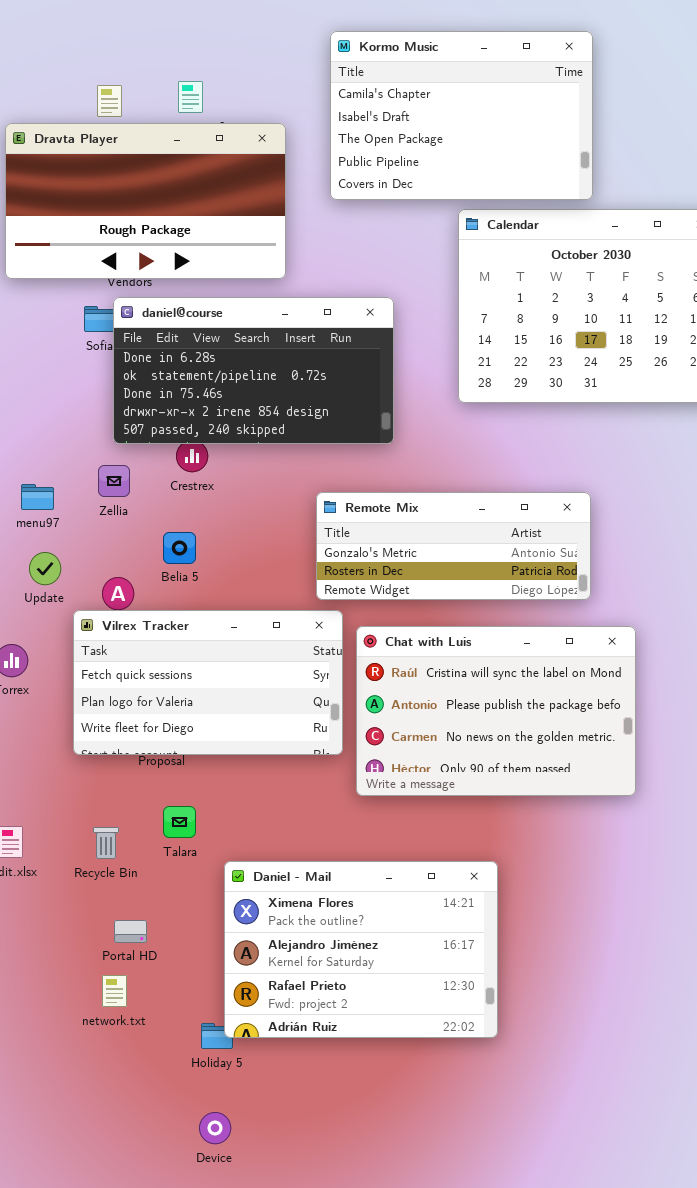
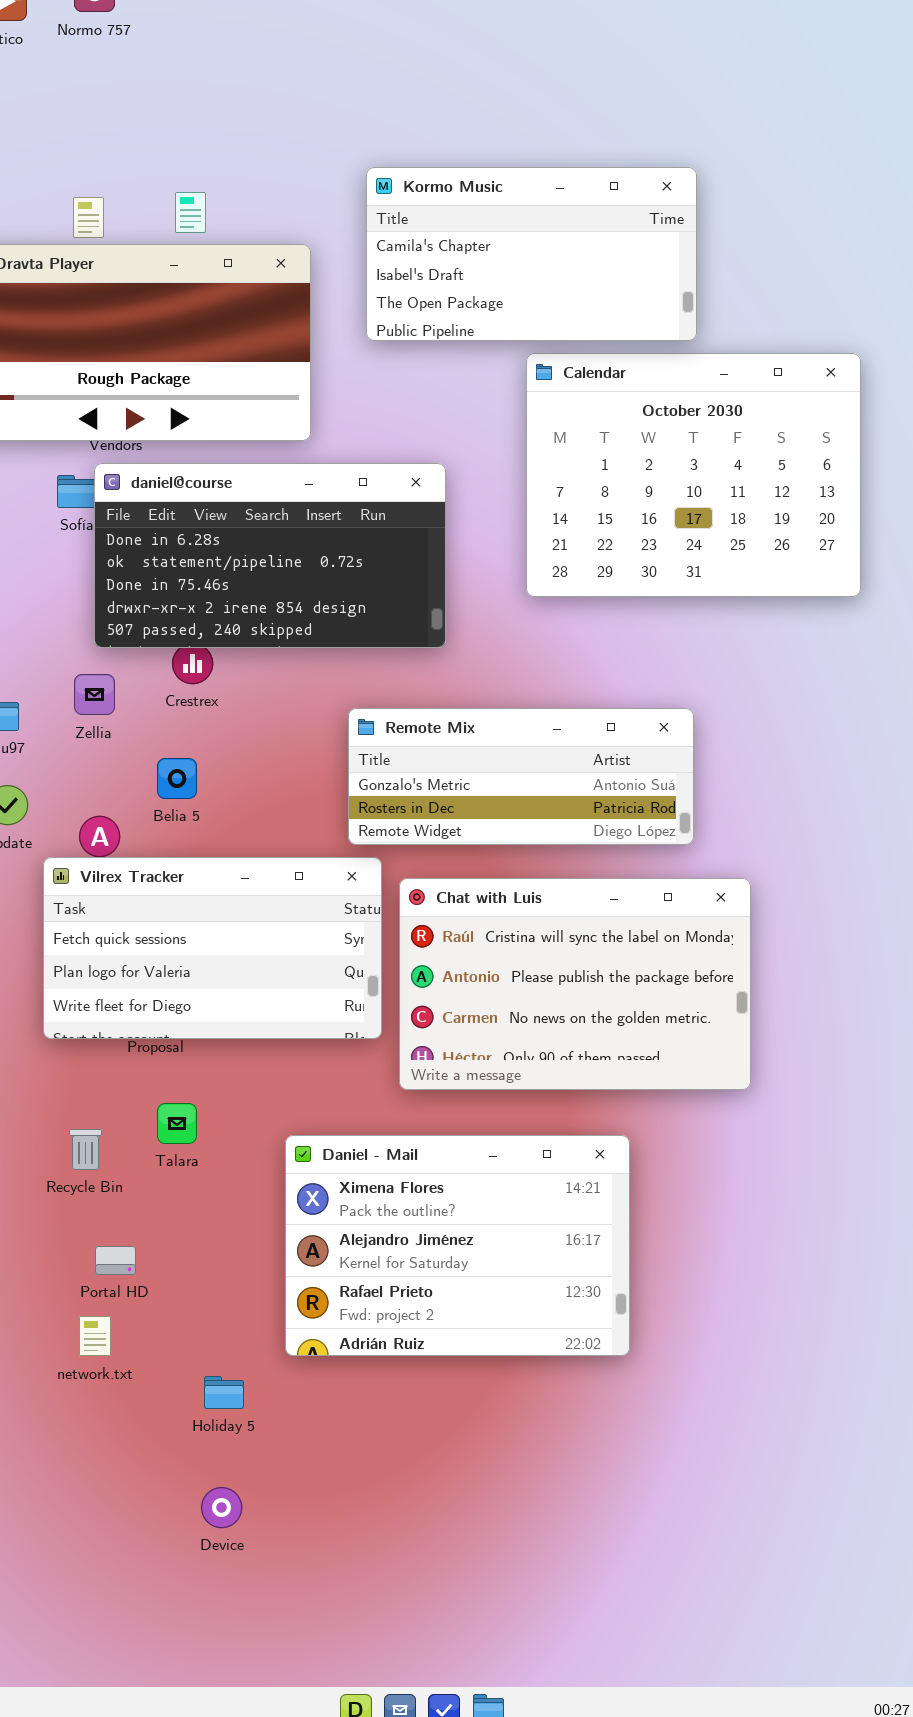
Kormo Music: [330,31,593,200] -> [366,167,697,341], resized
Daniel - Mail: [224,861,498,1038] -> [285,1135,630,1356], moved

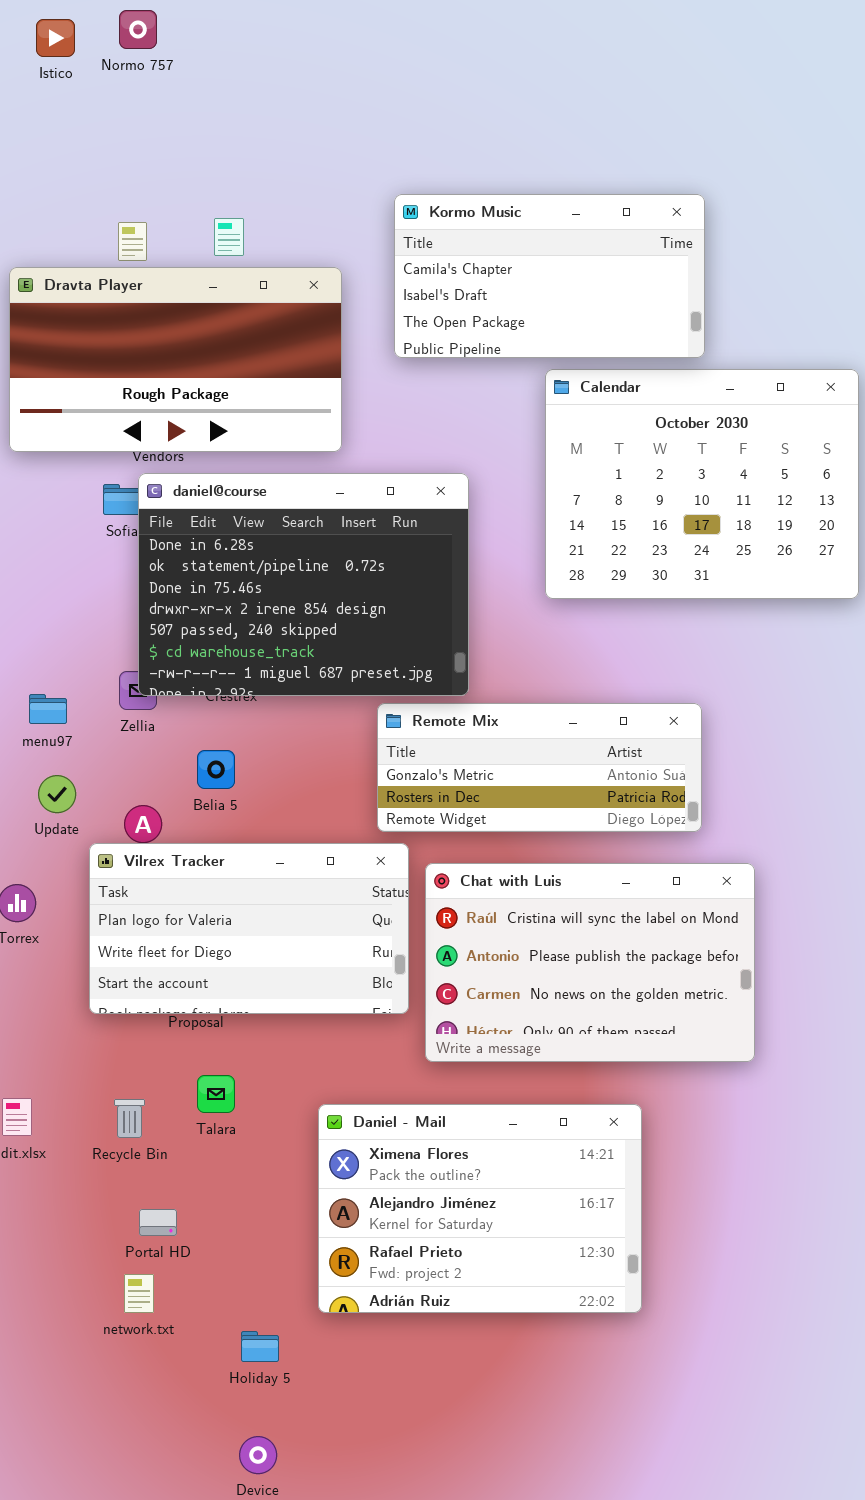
daniel@course: [94,463,446,648] -> [138,473,469,696], resized
Vilrex Tracker: [43,857,382,1039] -> [89,843,409,1014], scrolled down 1 row

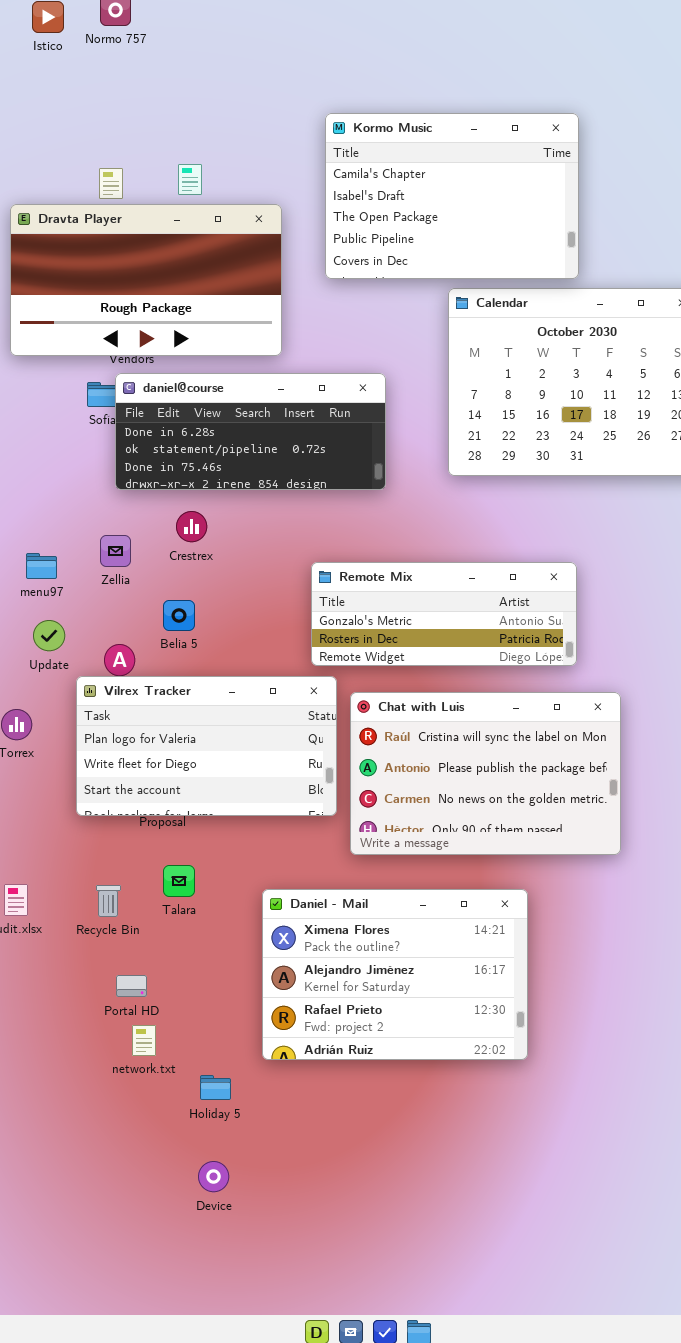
Kormo Music: [394,194,705,358] -> [325,113,579,279], resized
daniel@course: [138,473,469,696] -> [115,373,386,490], resized
network.txt: [124,1274,154,1313] -> [132,1025,156,1056], moved

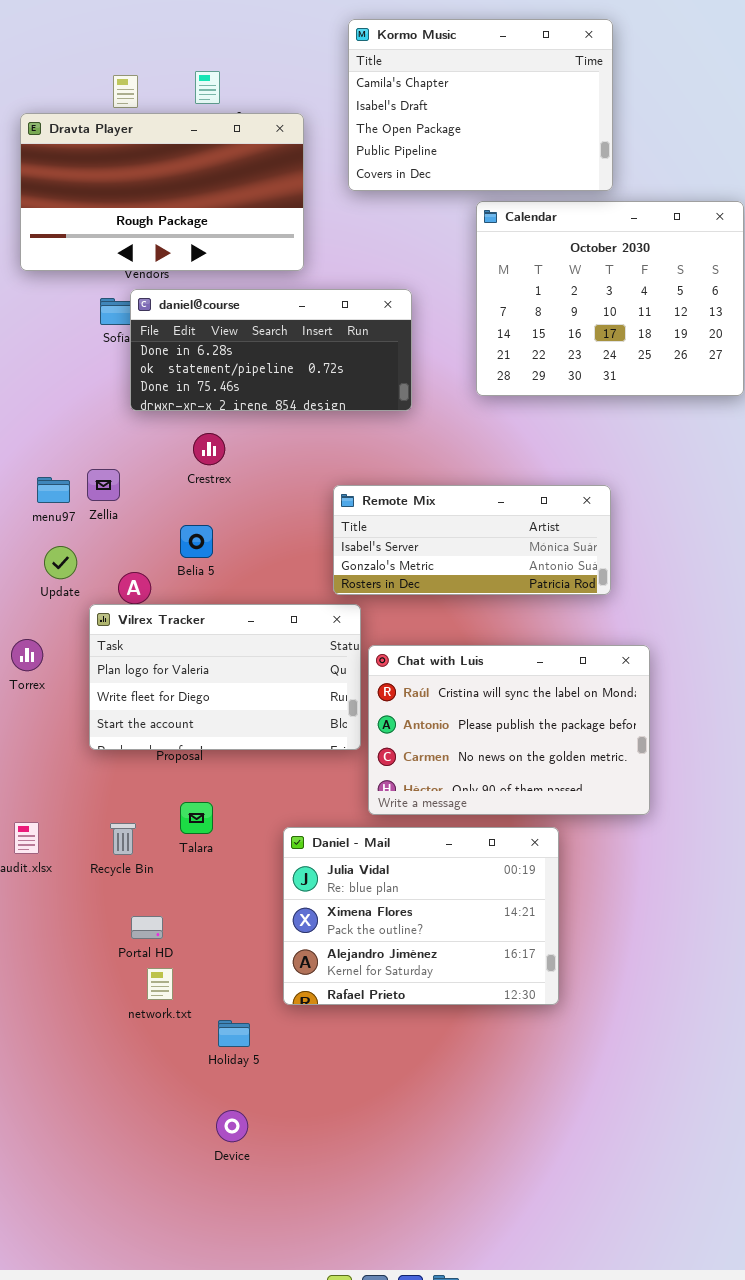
Zellia: [100,535,131,567] -> [87,469,120,501], moved
Remote Mix: [311,562,577,666] -> [333,485,611,595], scrolled up 1 row
Chat with Luis: [350,692,621,855] -> [368,645,650,815], moved
Daniel - Mail: [262,889,528,1060] -> [283,827,559,1005], scrolled up 1 row

